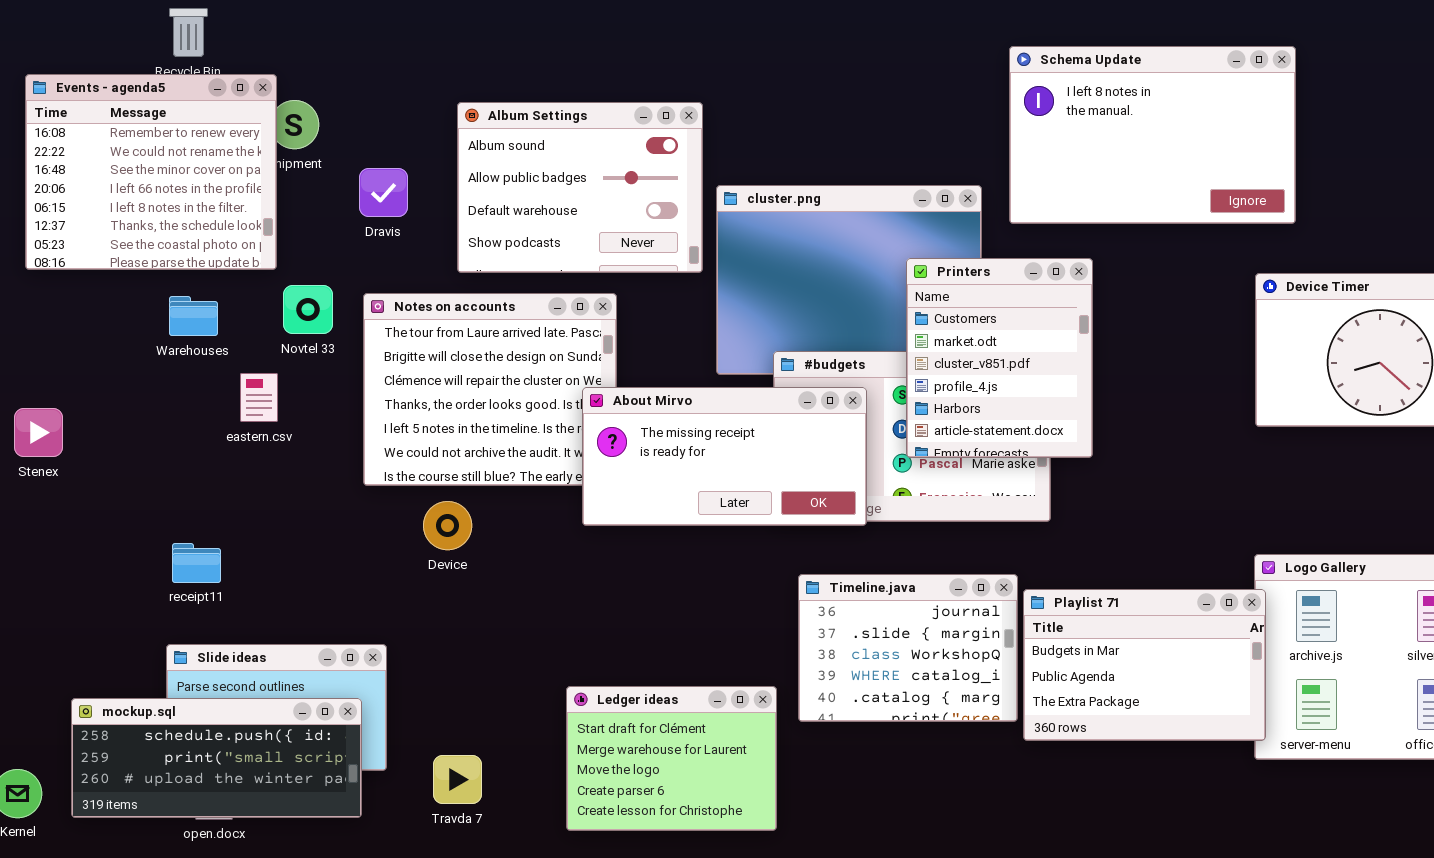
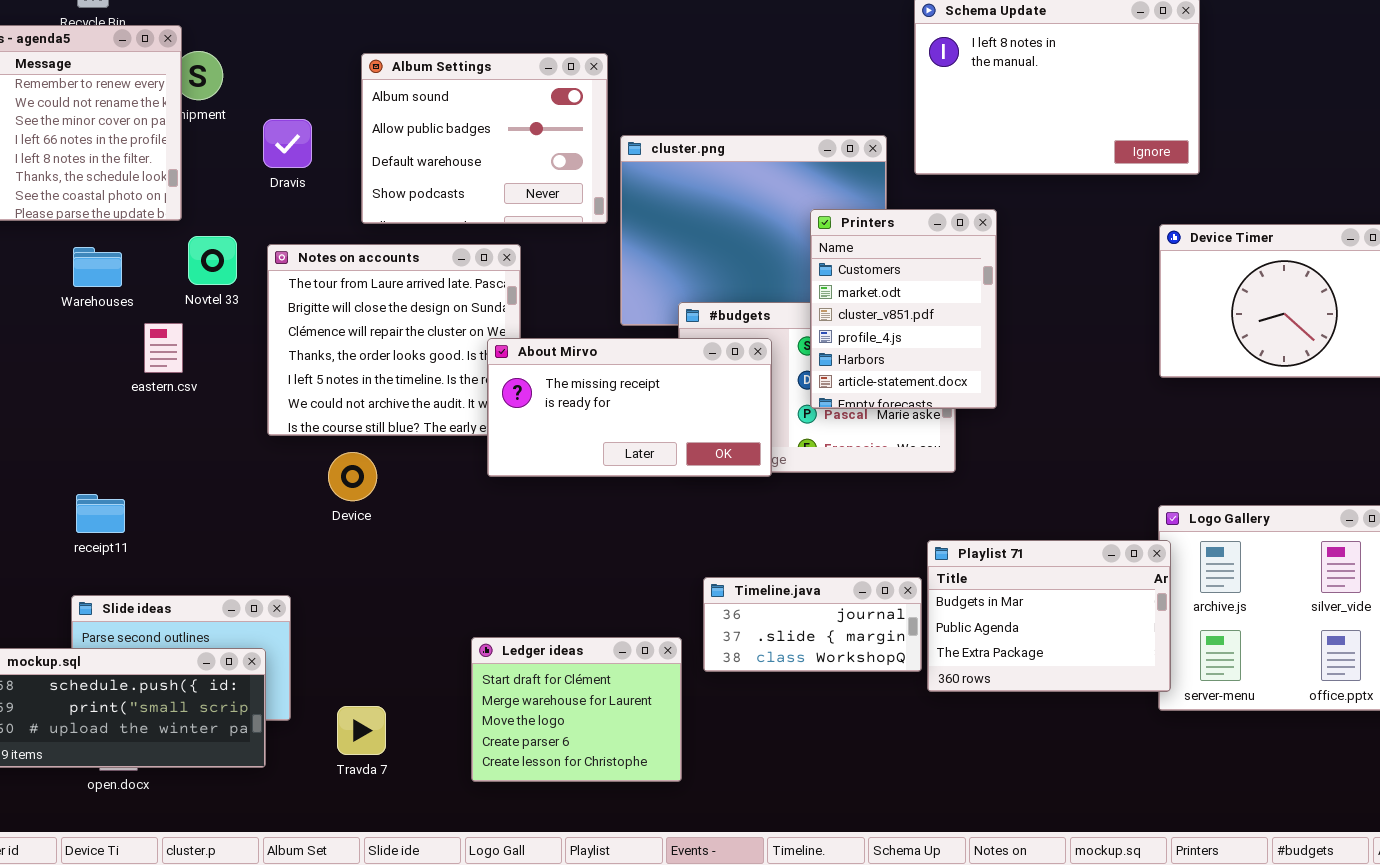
Timeline.java: [798,574,1018,722] -> [703,577,922,672], resized

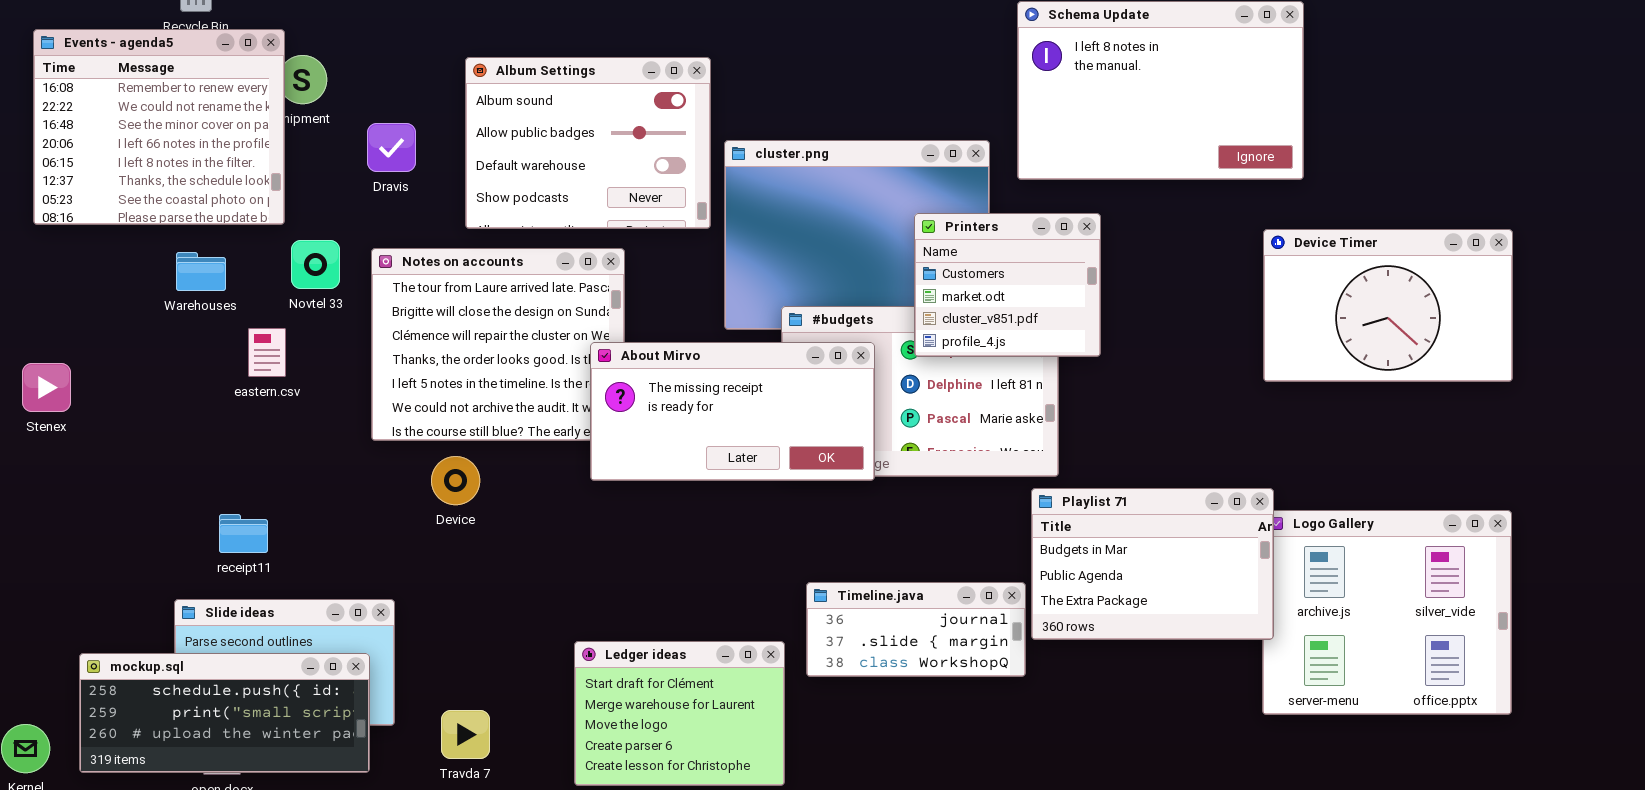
Printers: [810,209,997,409] -> [914,213,1101,357], resized
receipt11: [76,494,125,533] -> [219,514,268,553], moved
Playlist 71: [927,540,1171,692] -> [1031,488,1274,640], moved

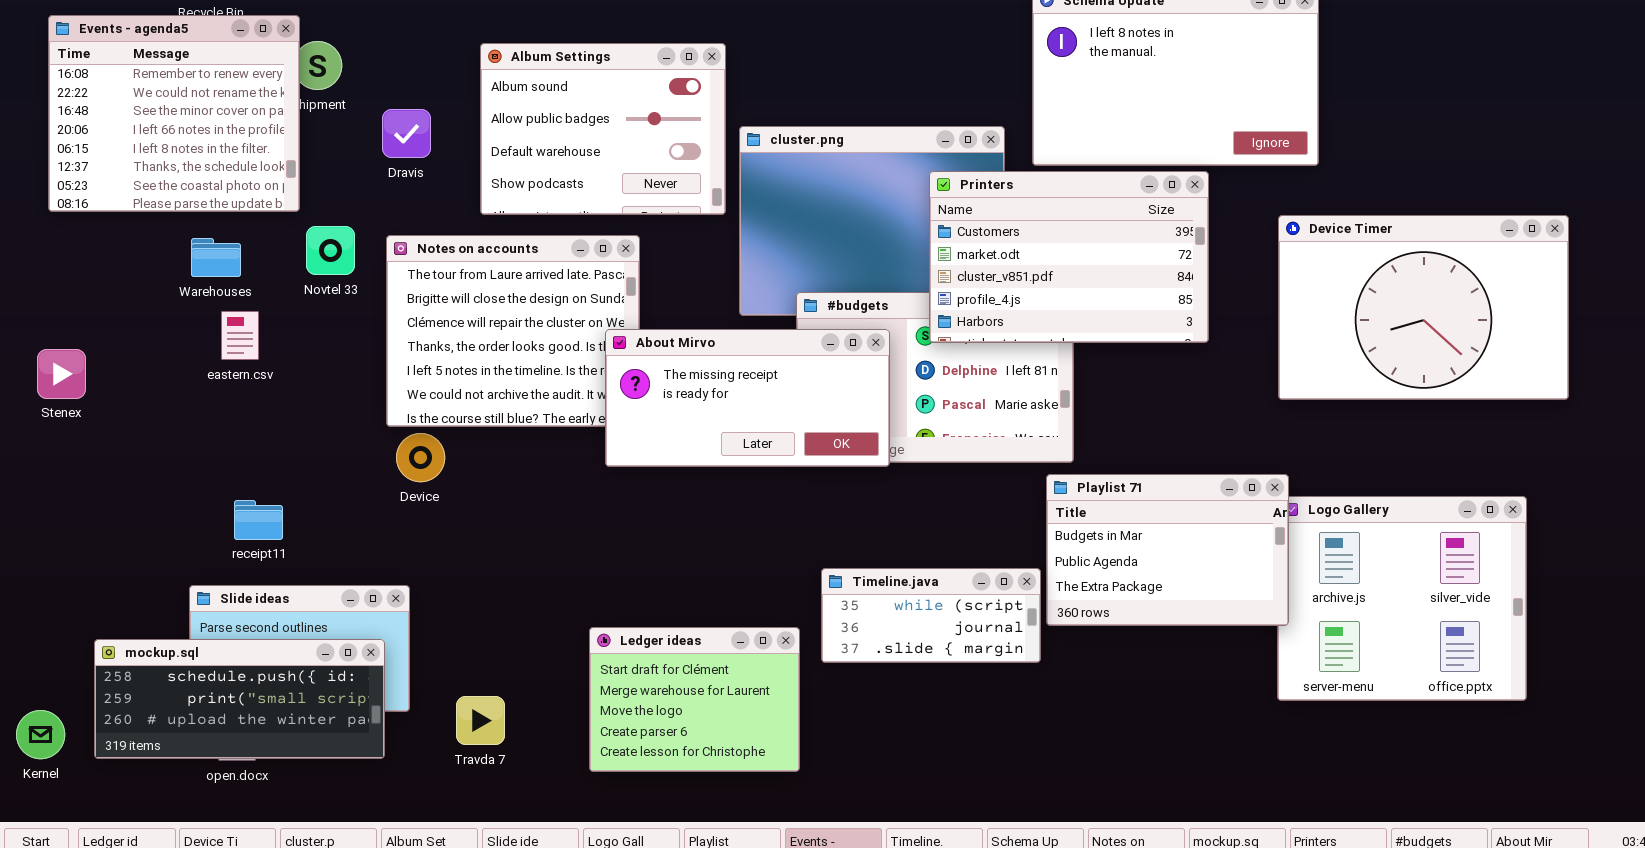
Printers: [914,213,1101,357] -> [929,171,1209,343], resized
Device Timer: [1263,229,1513,382] -> [1278,215,1569,400], resized
eastern.csv: [248,328,286,377] -> [221,311,259,360], moved
Device: [431,456,480,505] -> [396,433,445,482], moved
Timeline.java: [806,582,1026,677] -> [821,568,1041,663], scrolled up 1 row

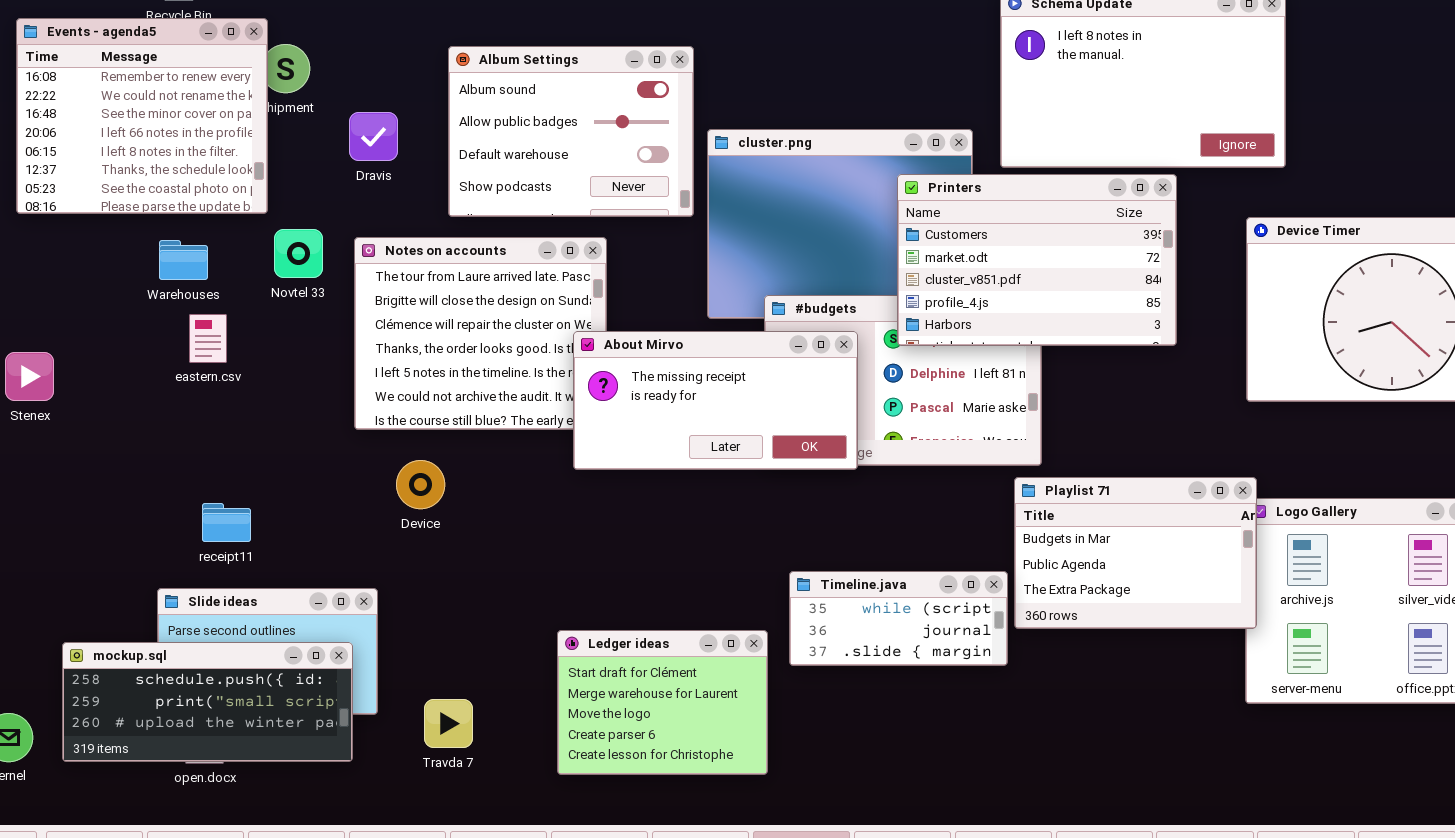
Device: [396,433,445,482] -> [396,460,445,509], moved

